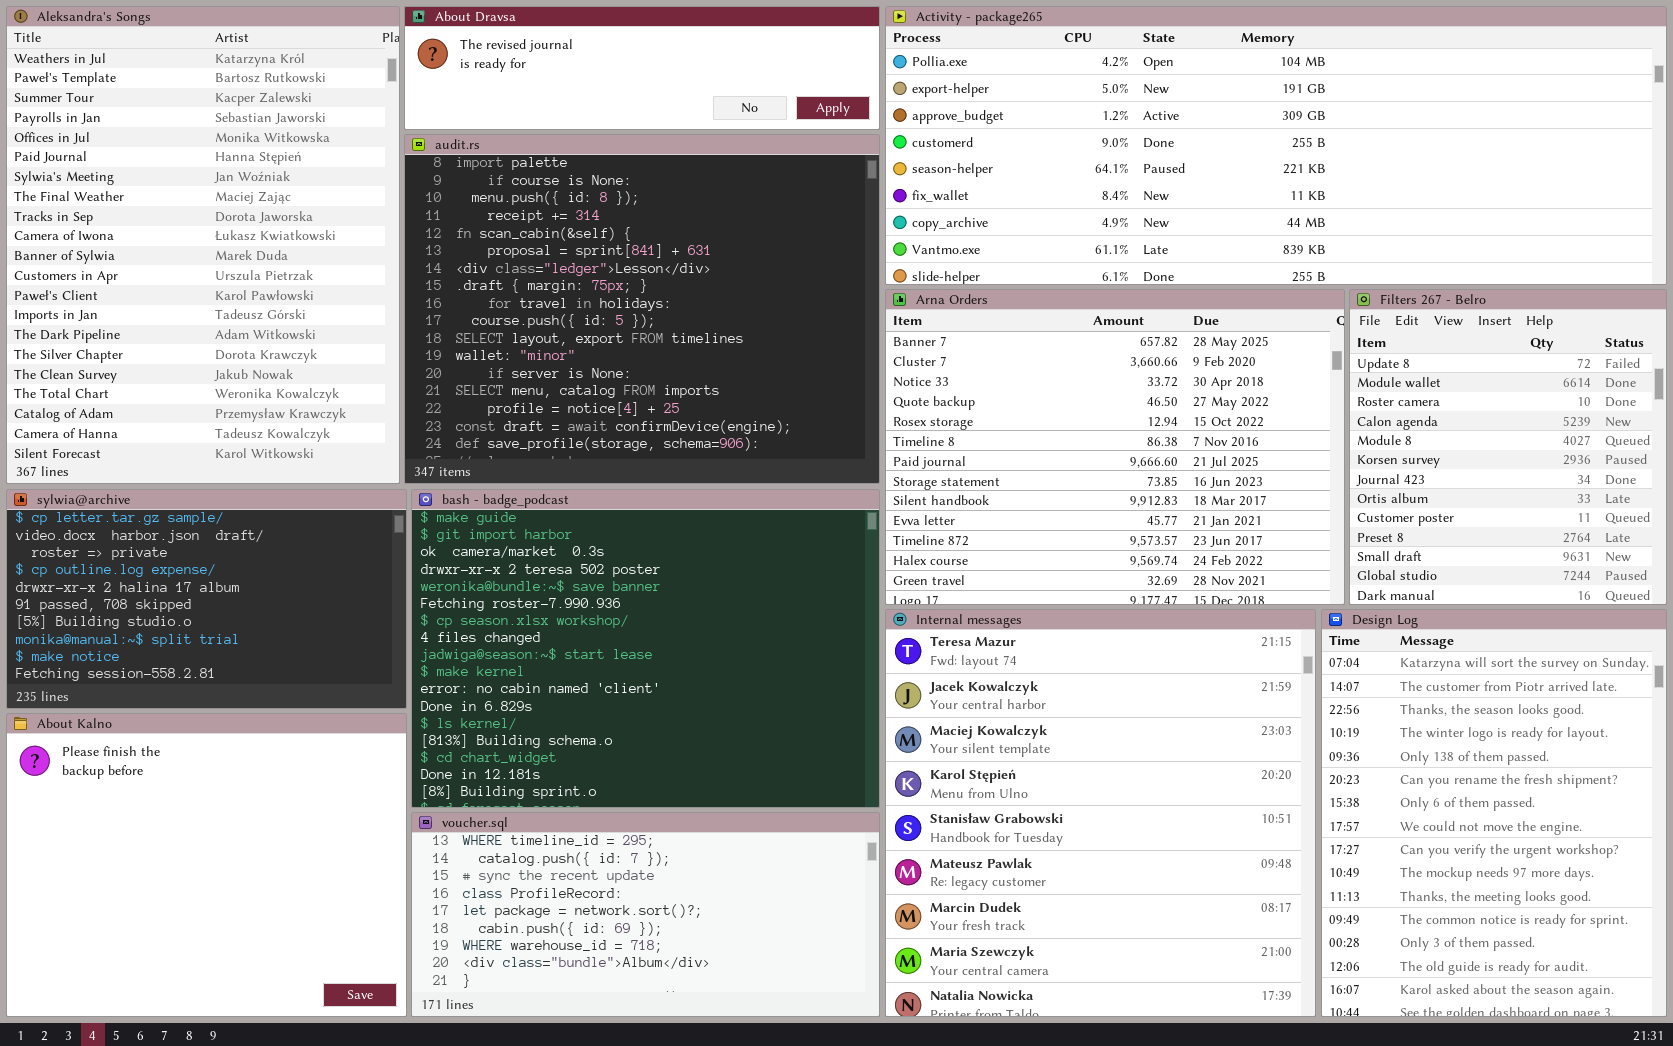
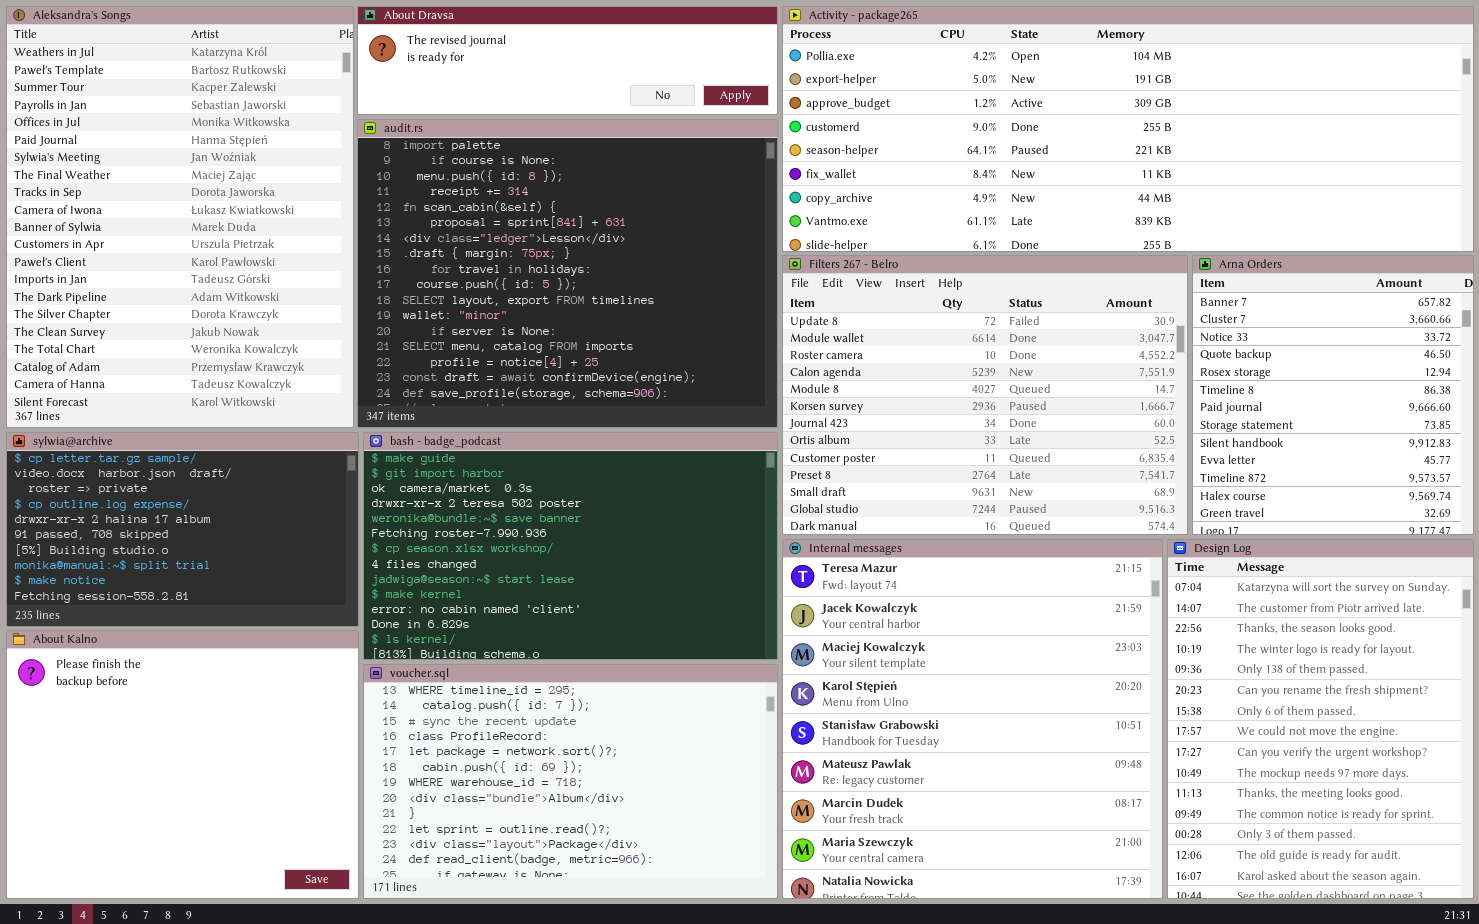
Arna Orders: [885,289,1345,605] -> [1192,255,1474,535], moved, resized
Filters 267 - Belro: [1349,289,1667,605] -> [782,255,1188,535], moved, resized
bash - badge_podcast: [411,489,880,808] -> [363,432,778,660], resized
voucher.sql: [411,812,880,1017] -> [363,664,778,899], resized

